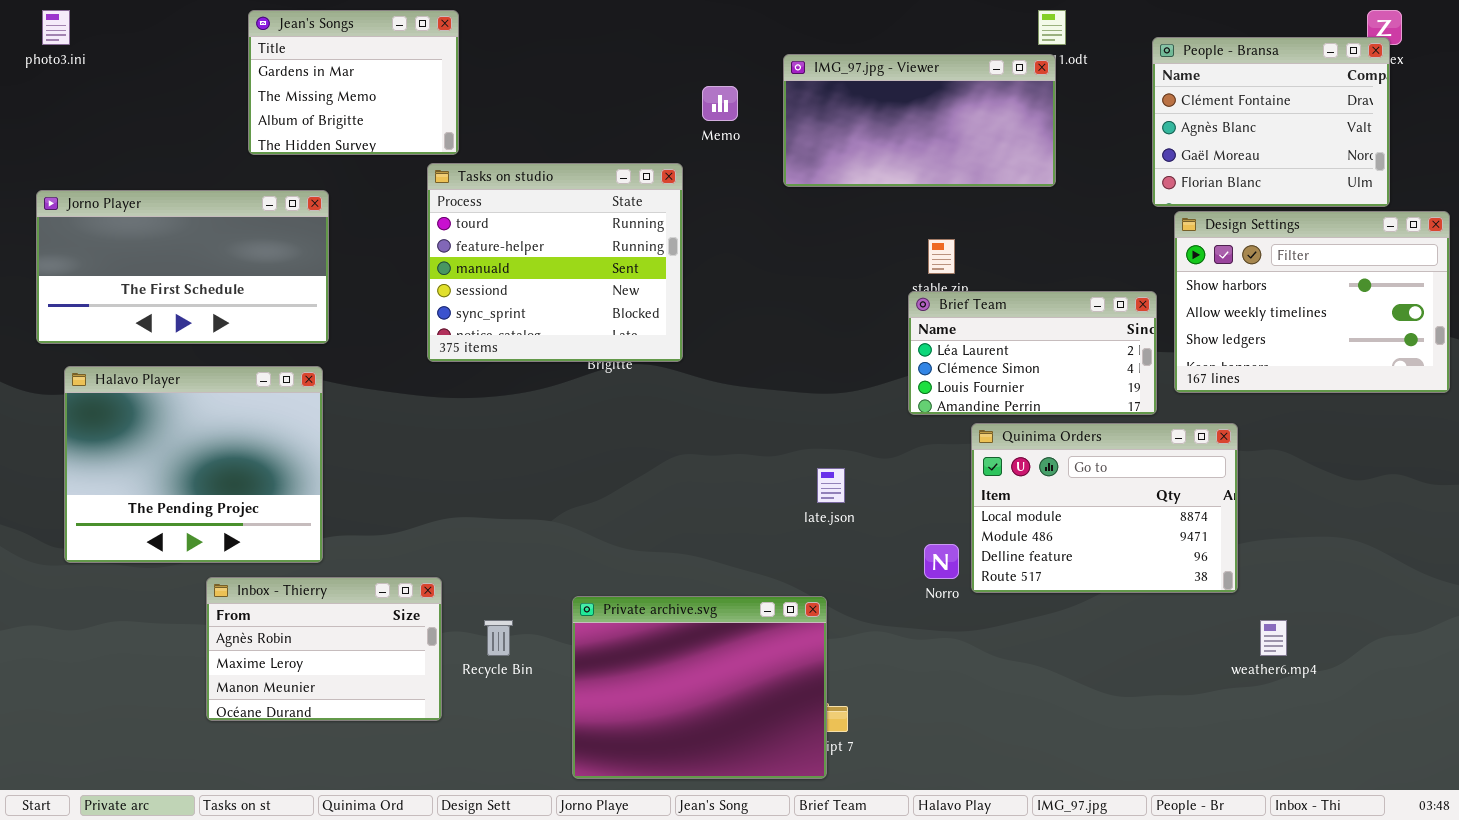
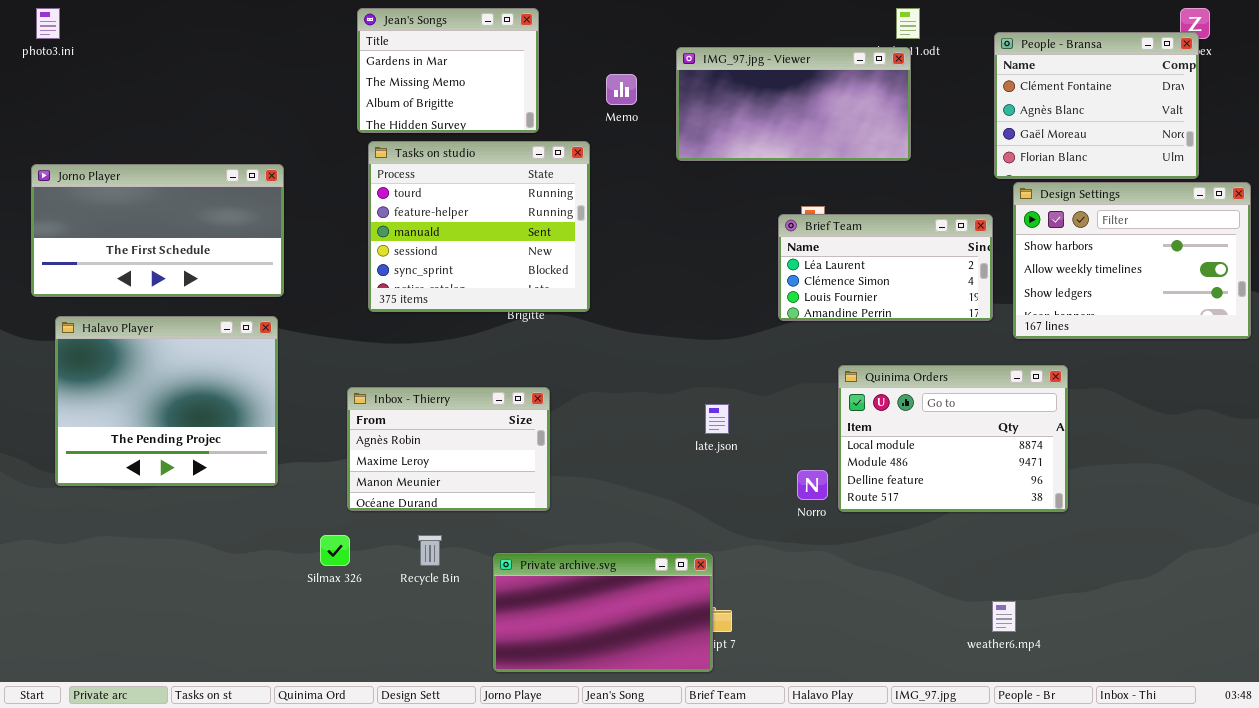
Jean's Songs: [248,10,459,155] -> [357,8,539,133], moved
Brief Team: [908,291,1157,415] -> [778,214,993,321], moved
Inbox - Thierry: [206,577,442,721] -> [347,387,550,511], moved
Private archive.svg: [572,596,827,779] -> [493,553,713,672], resized
weather6.mp4: [1260,620,1287,656] -> [992,601,1016,632], moved

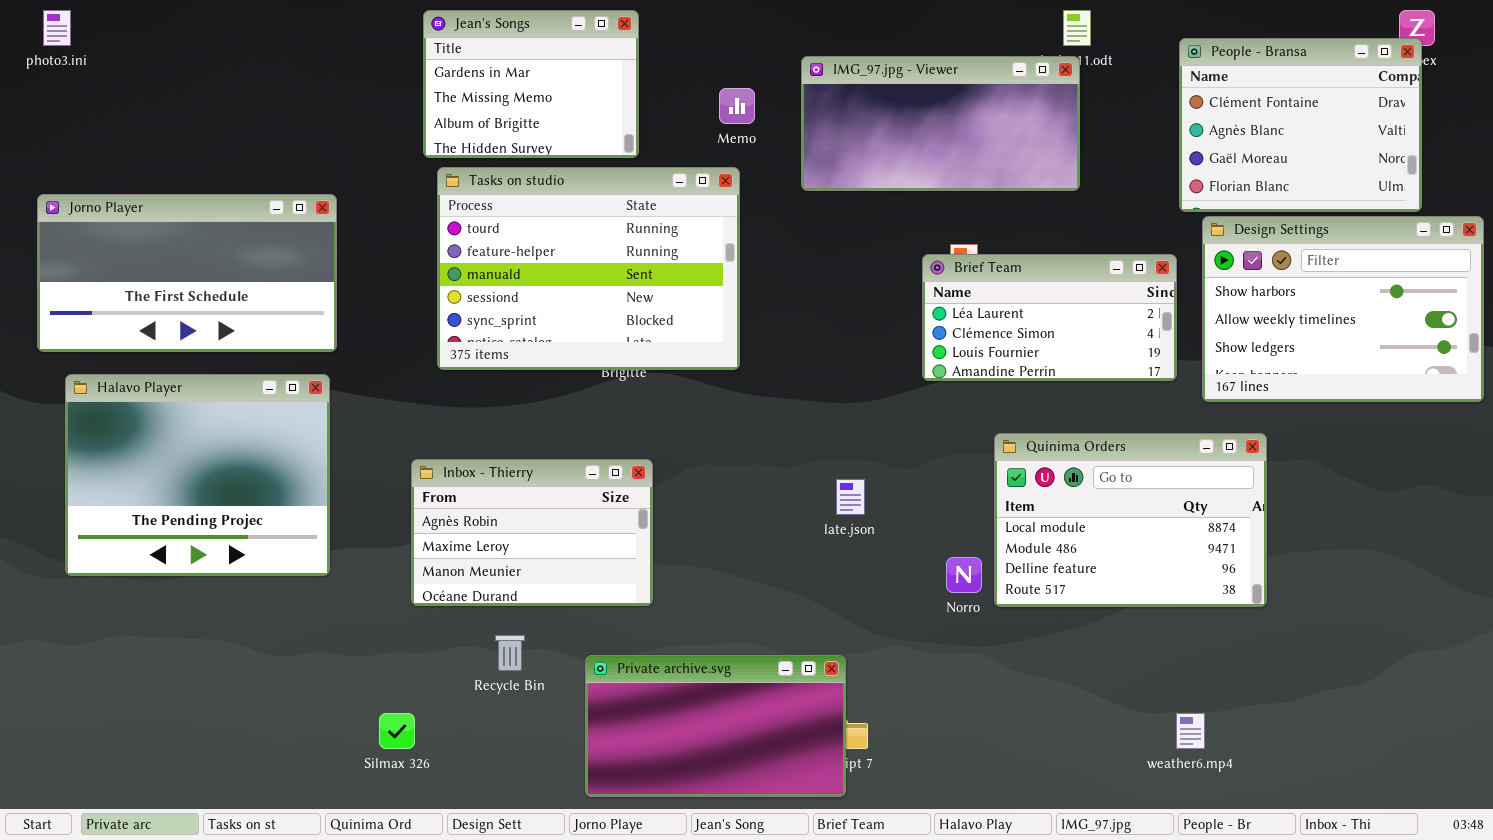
Tasks on studio: [368,141,590,312] -> [437,167,740,370], resized
Silmax 326: [320,535,350,566] -> [379,713,415,749], moved

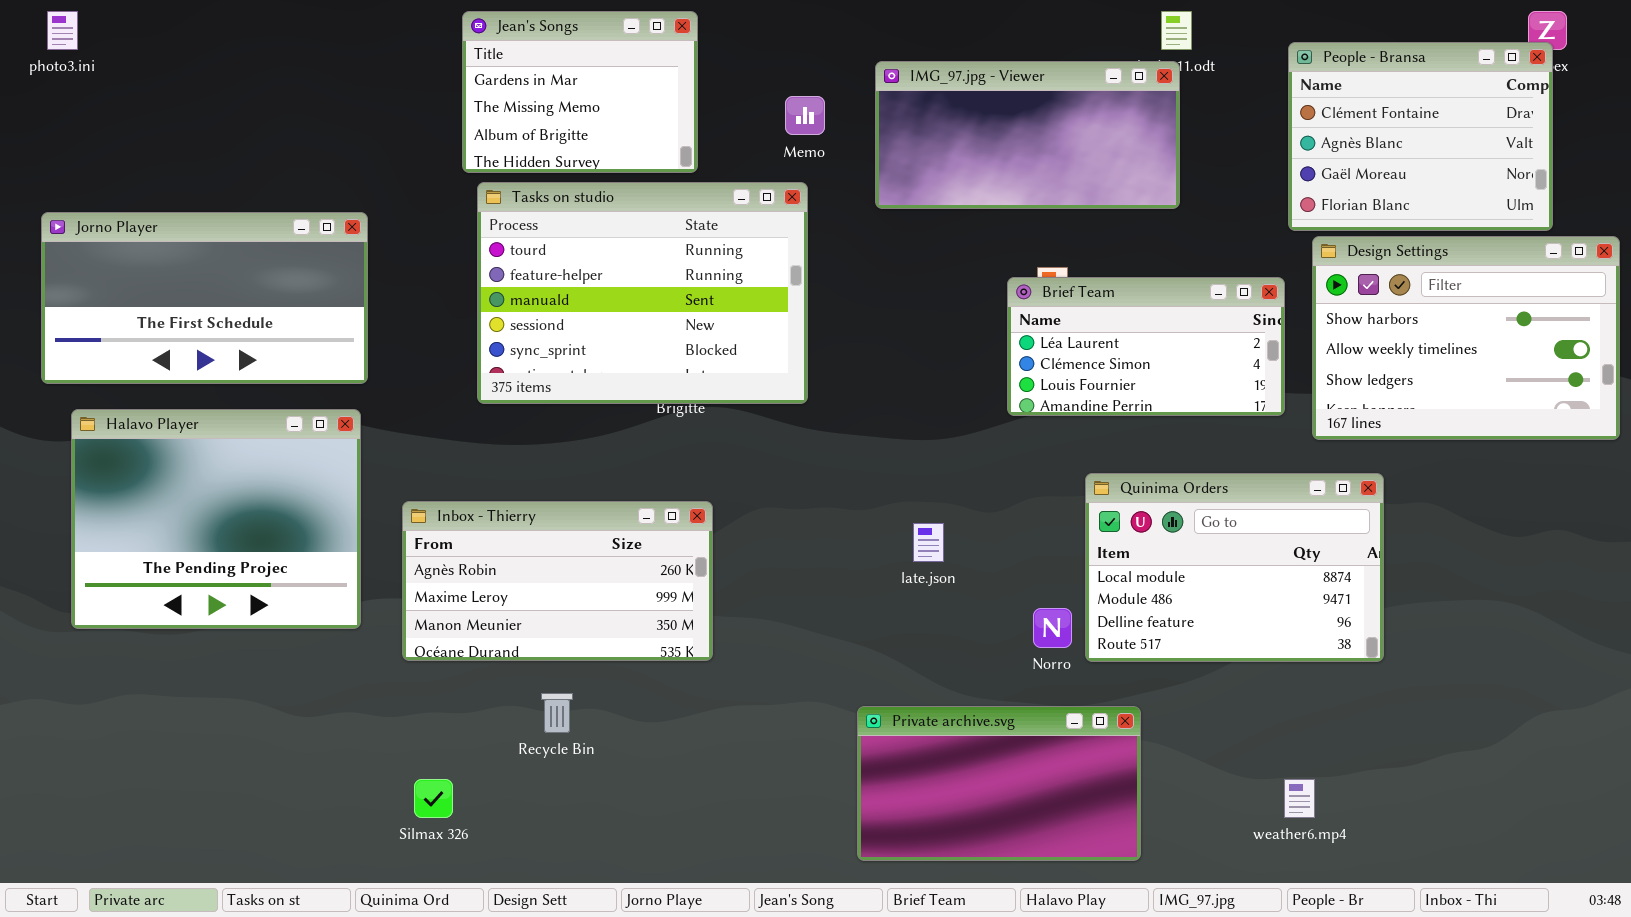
Inbox - Thierry: [411,459,653,606] -> [402,501,713,661], resized
Private archive.svg: [585,655,846,797] -> [857,706,1141,861], moved

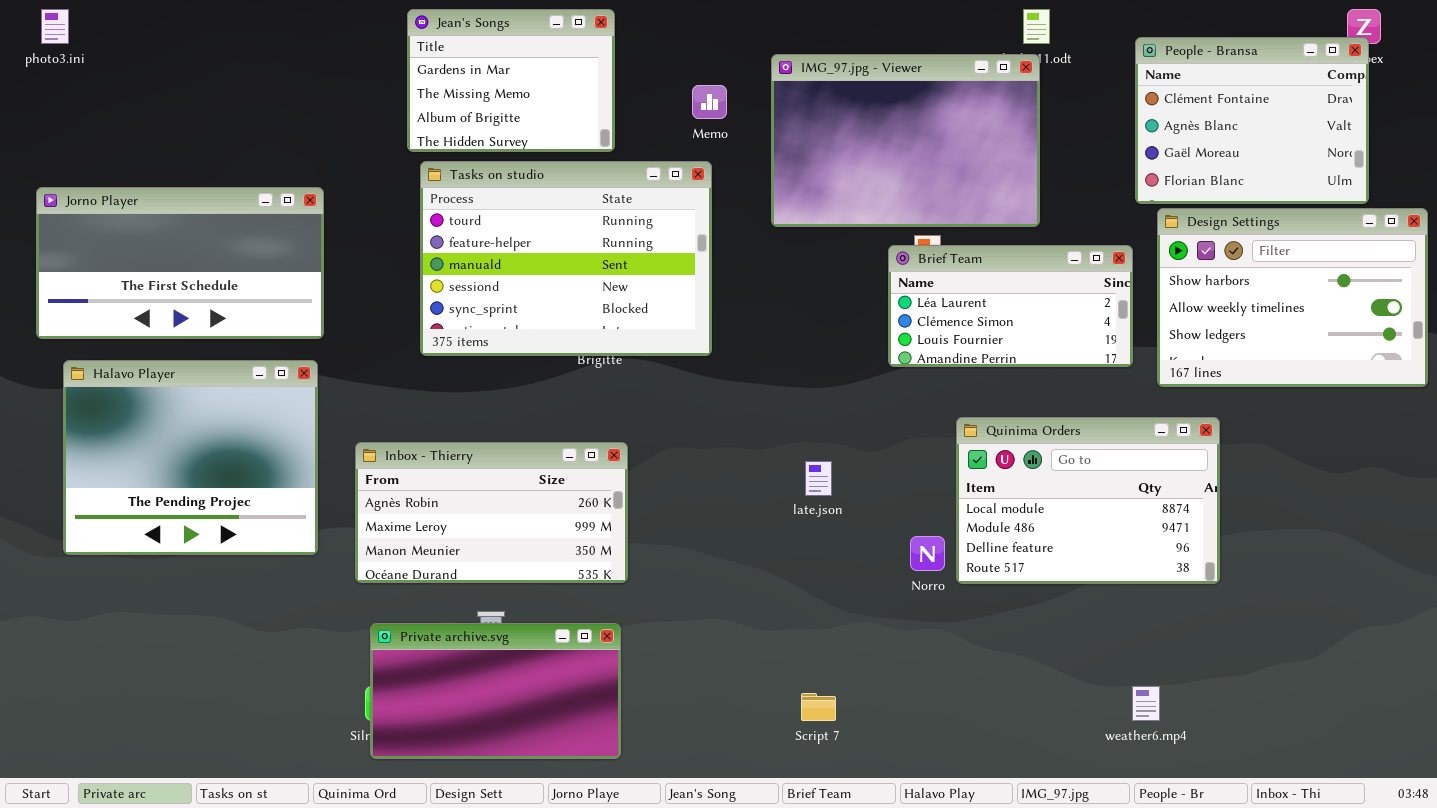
IMG_97.jpg - Viewer: [875,61,1180,209] -> [771,54,1040,227], resized
Private archive.svg: [857,706,1141,861] -> [370,623,621,759], moved

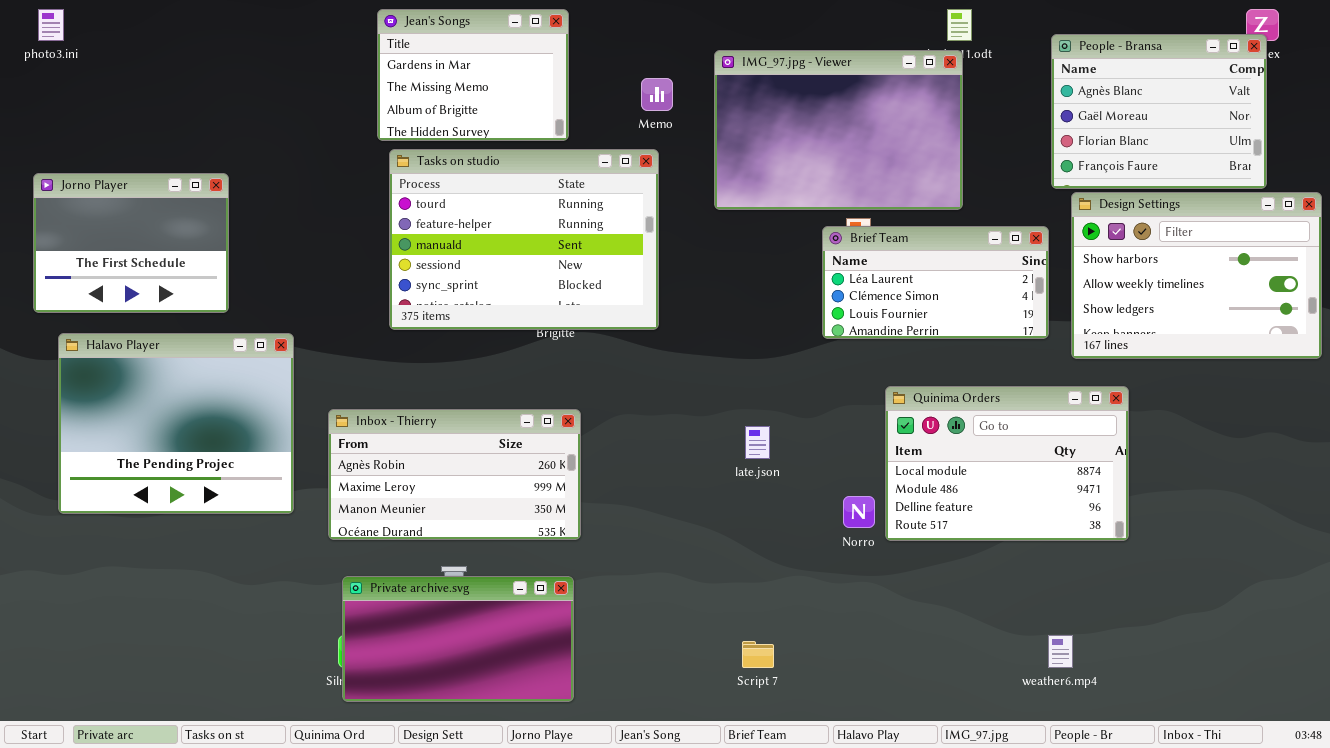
People - Bransa: [1135,37,1369,204] -> [1051,34,1267,189], scrolled down 1 row
Jorno Player: [36,187,324,339] -> [33,173,229,313], resized

